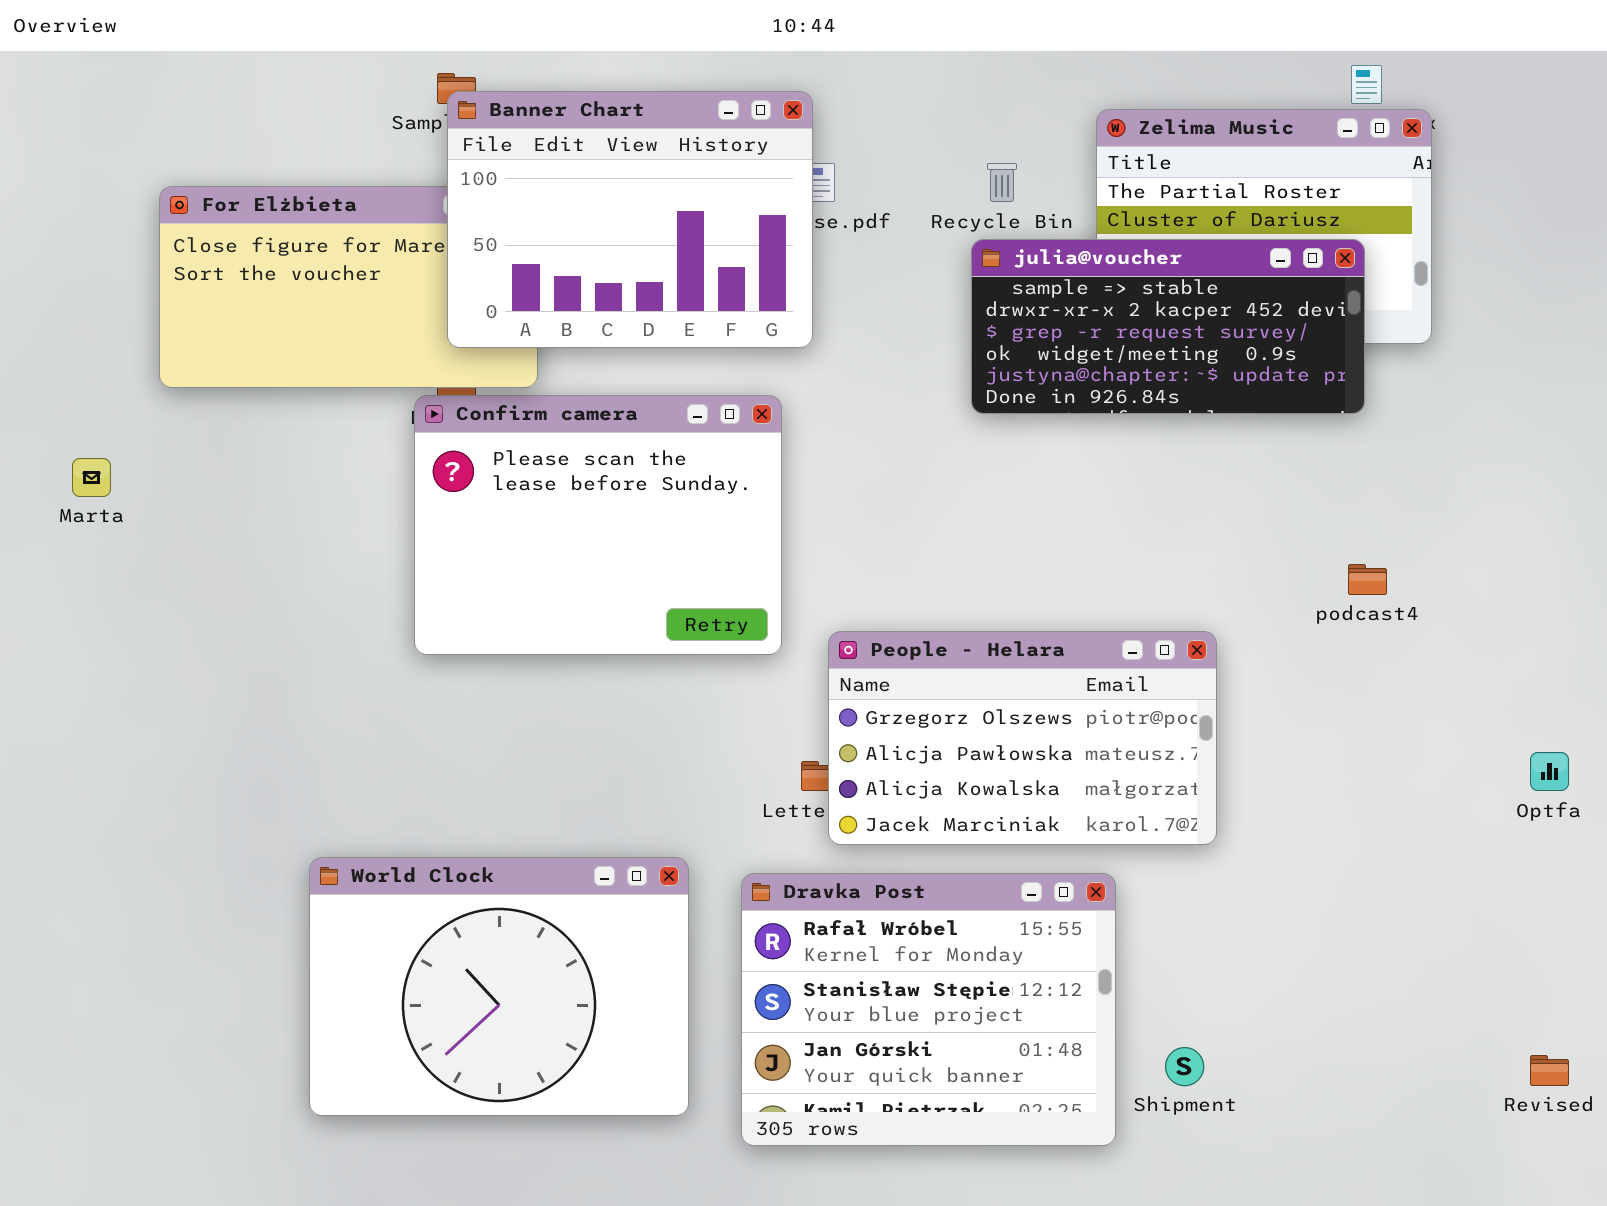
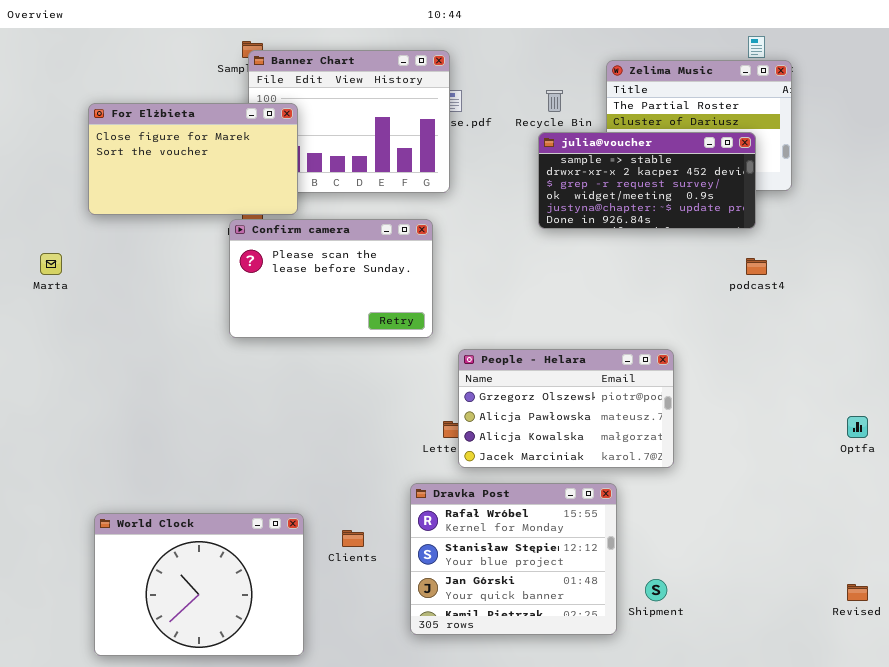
For Elżbieta: [159,186,538,388] -> [88,103,298,215], raised
Confirm camera: [414,395,782,655] -> [229,219,433,338], resized
podcast4: [1348,564,1387,595] -> [746,258,767,275], moved
World Clock: [309,857,689,1116] -> [94,513,304,656], moved

